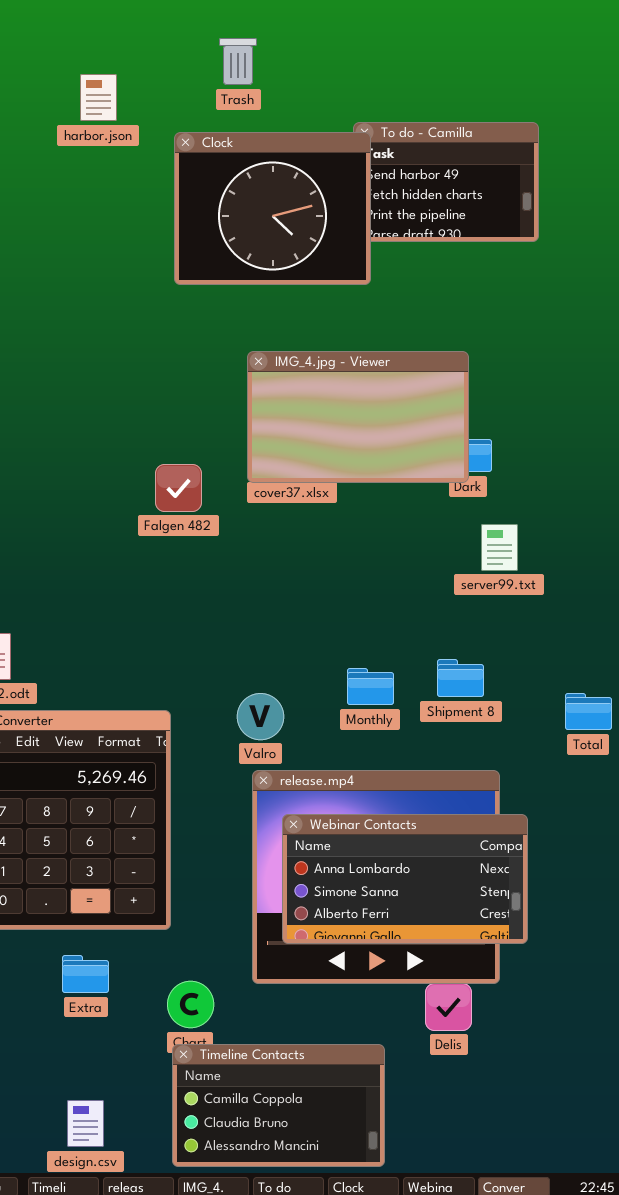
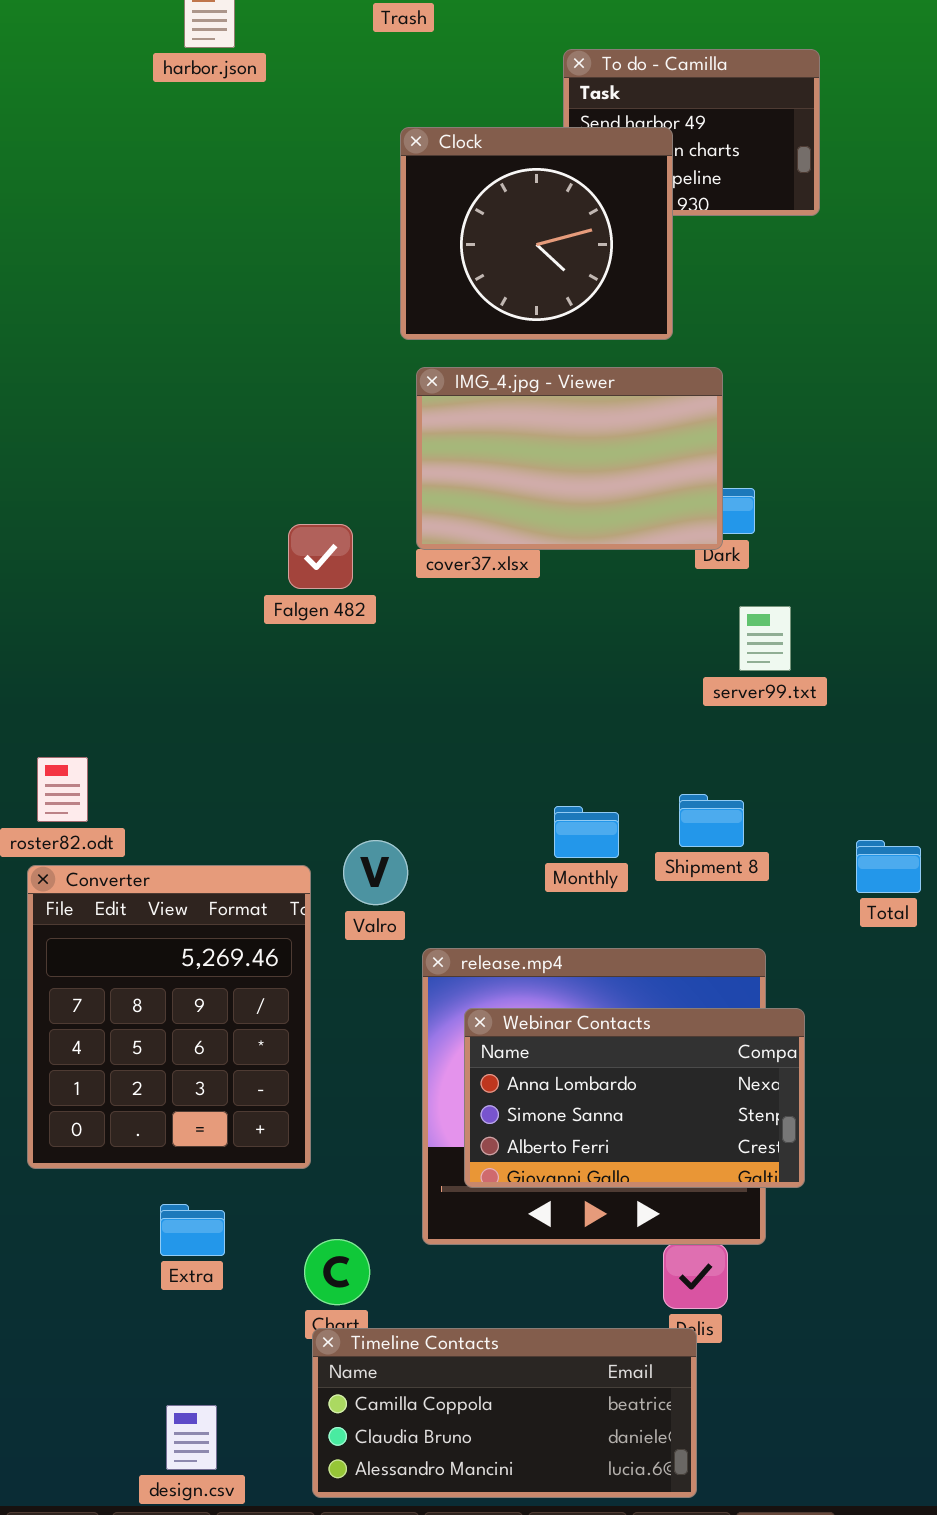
Clock: [174,132,371,285] -> [400,127,673,340], moved
Valro: [237,693,284,740] -> [343,840,408,905], moved
Timeline Contacts: [172,1044,385,1167] -> [312,1328,697,1498], resized

